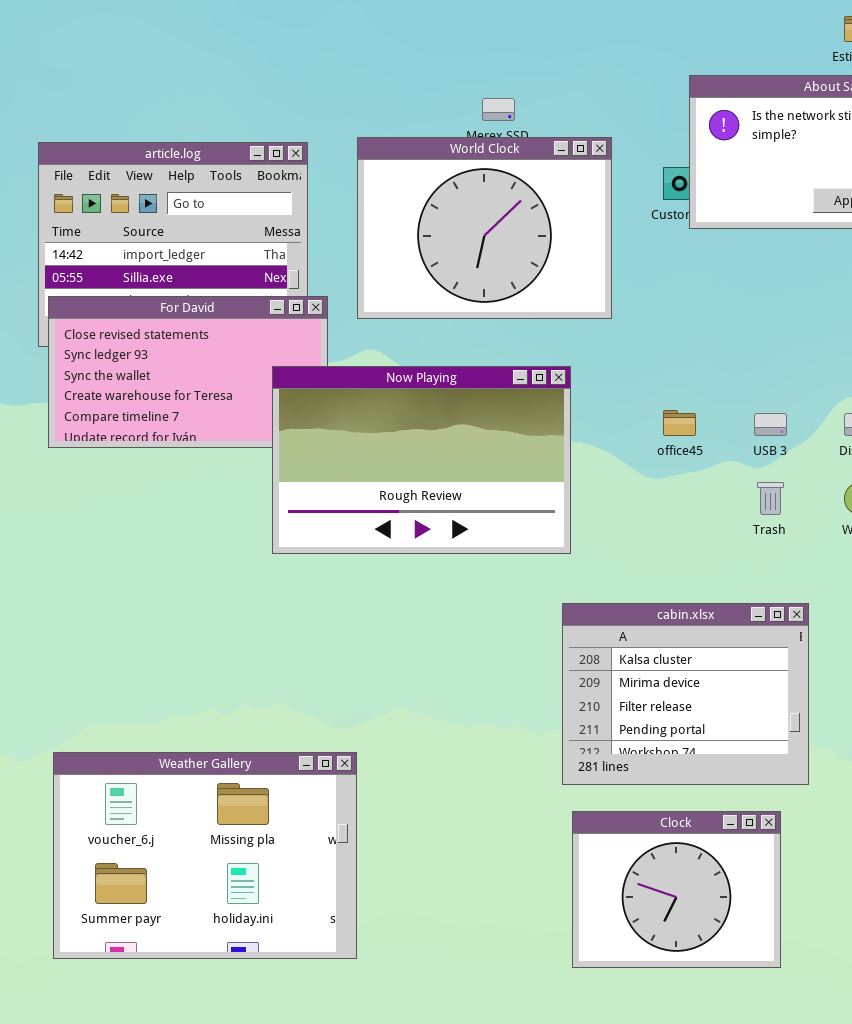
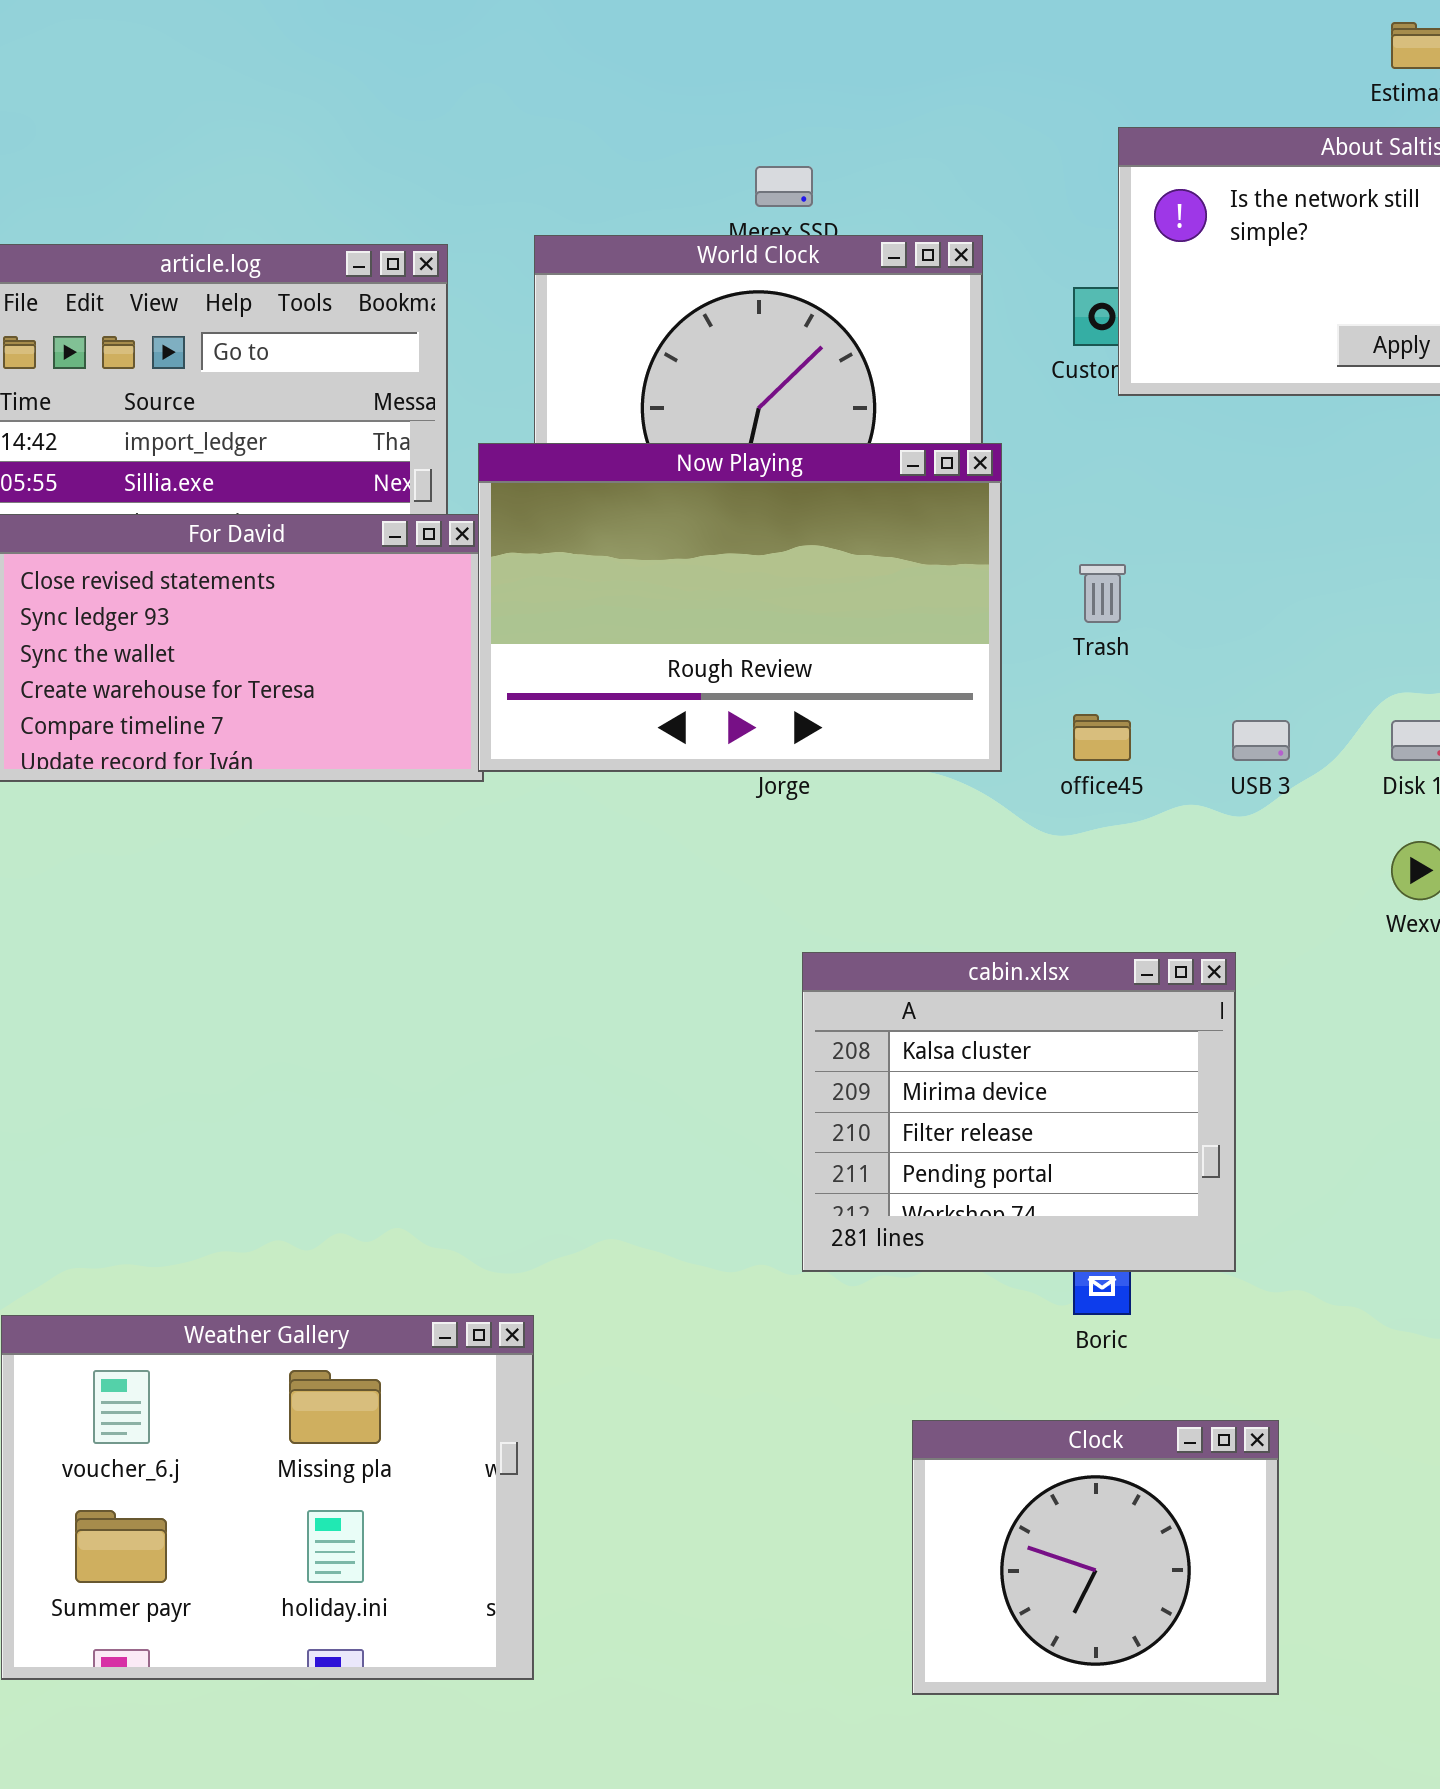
Now Playing: [272,366,571,554] -> [478,443,1002,772], moved
Trash: [757,482,784,515] -> [1079,564,1126,623], moved
cabin.xlsx: [562,603,809,785] -> [802,952,1236,1272], moved

